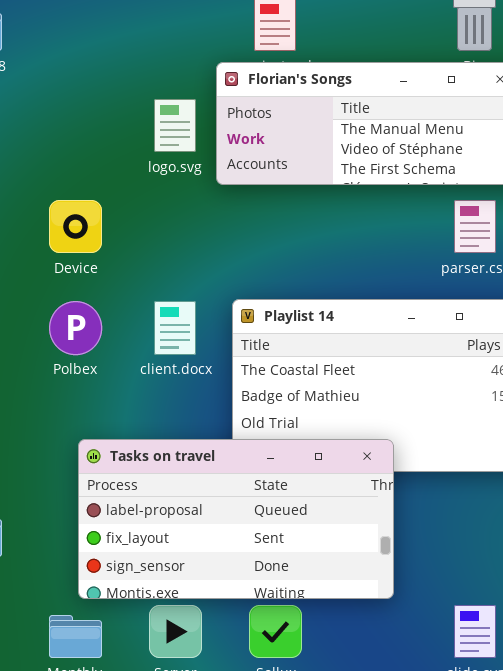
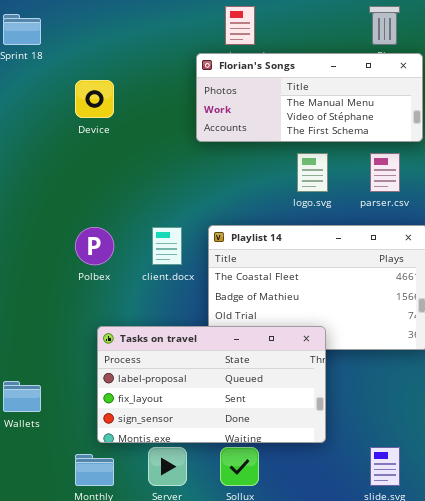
logo.svg: [154,99,196,152] -> [297,153,328,192], moved
Device: [49,200,102,253] -> [75,80,114,118], moved

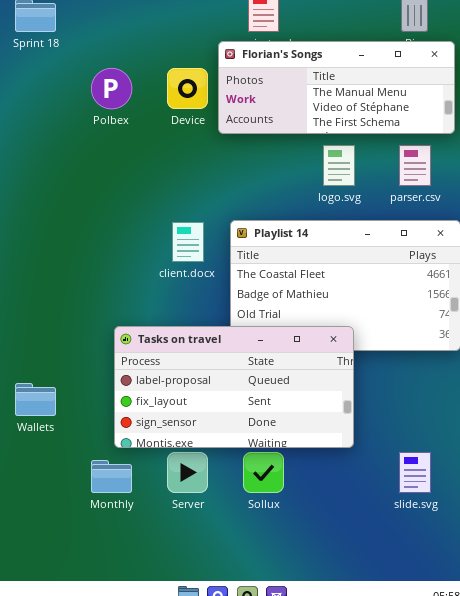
Device: [75,80,114,118] -> [167,68,208,109], moved
Polbex: [75,227,114,265] -> [91,68,132,109], moved

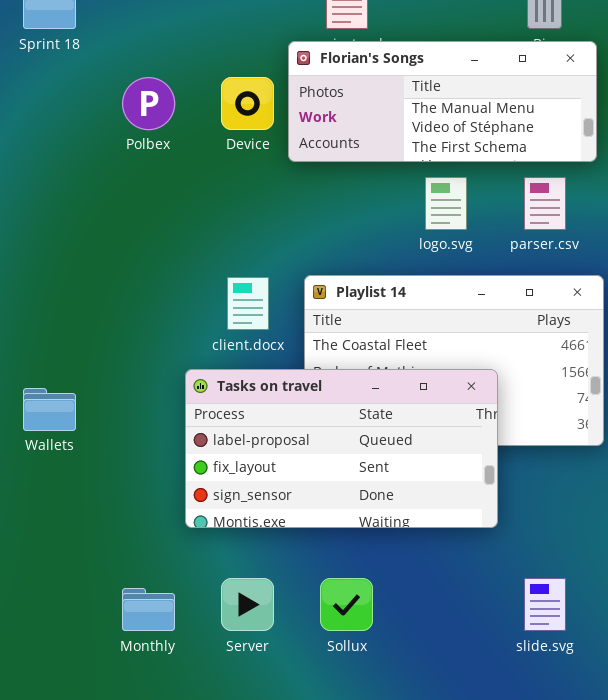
Tasks on travel: [114,326,354,448] -> [185,369,498,528], moved
Wallets: [15,383,56,416] -> [23,388,76,431], moved

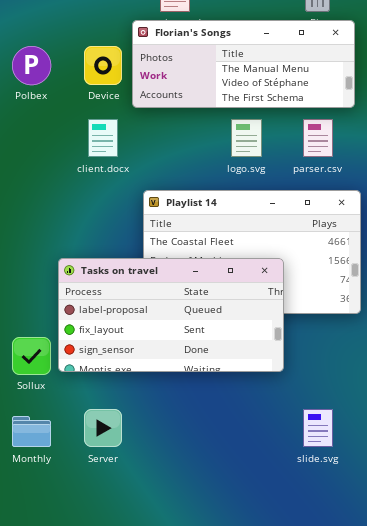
client.docx: [227,277,269,330] -> [88,119,118,157], moved
Sollux: [320,578,373,631] -> [12,337,51,375], moved

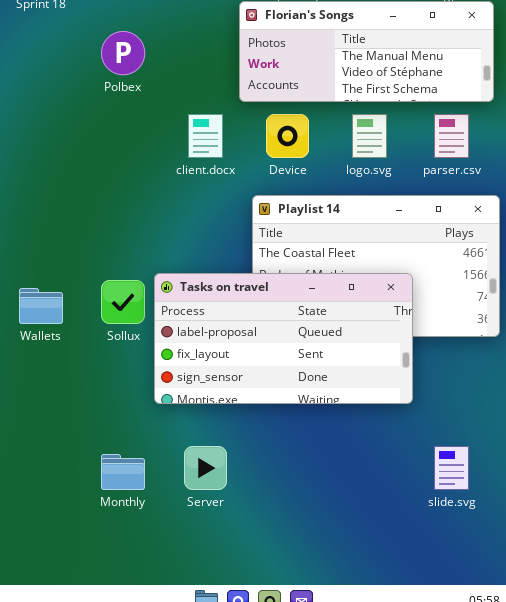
Device: [84,46,122,85] -> [266,114,309,158], moved
Sollux: [12,337,51,375] -> [101,280,145,324], moved

